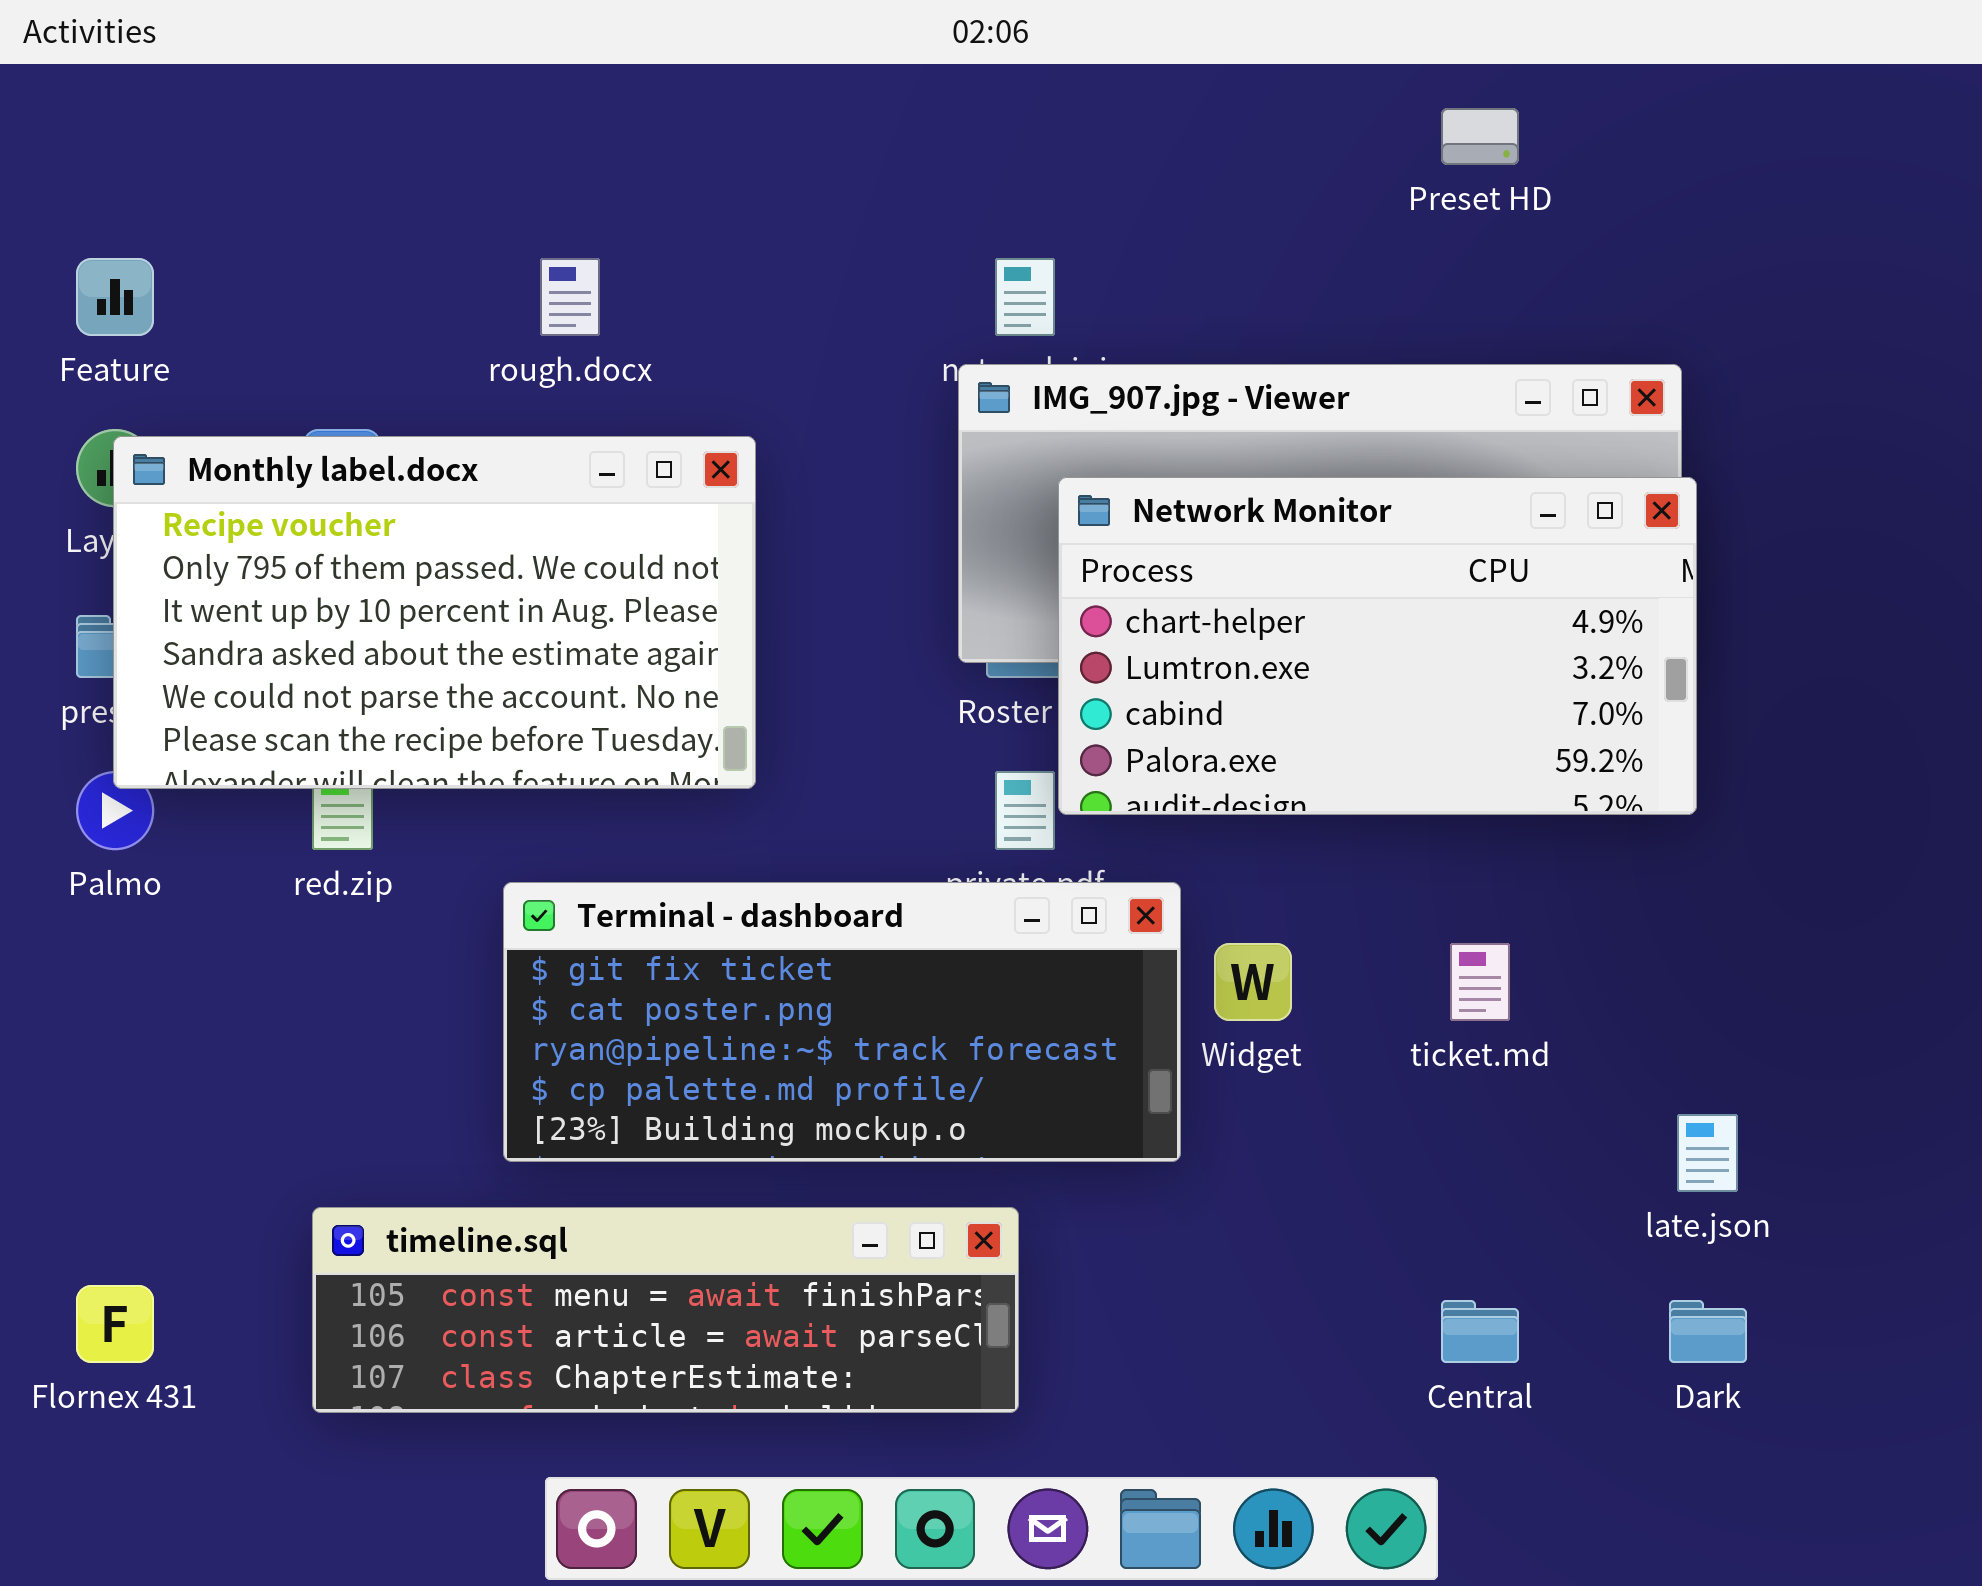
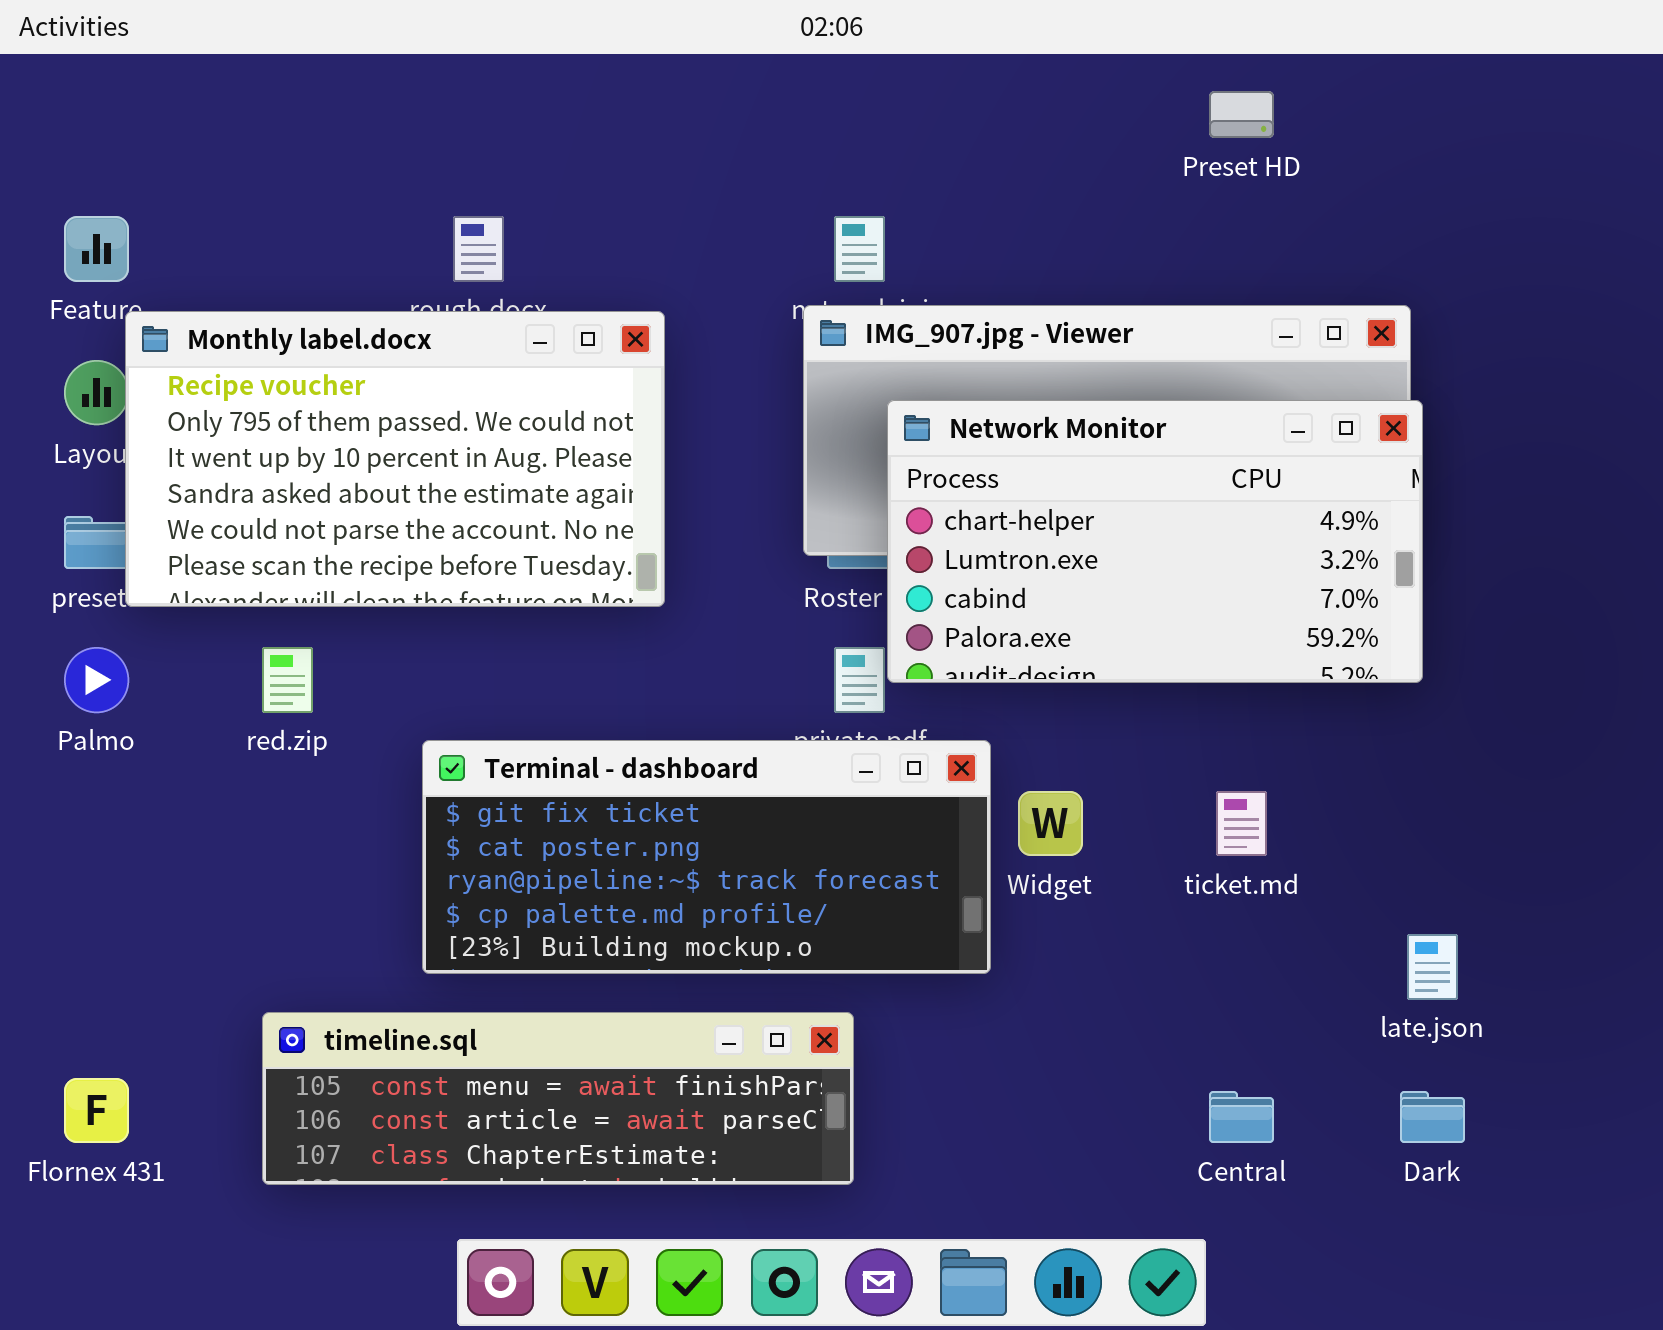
Monthly label.docx: [113,436,756,789] -> [125,311,665,607], moved

